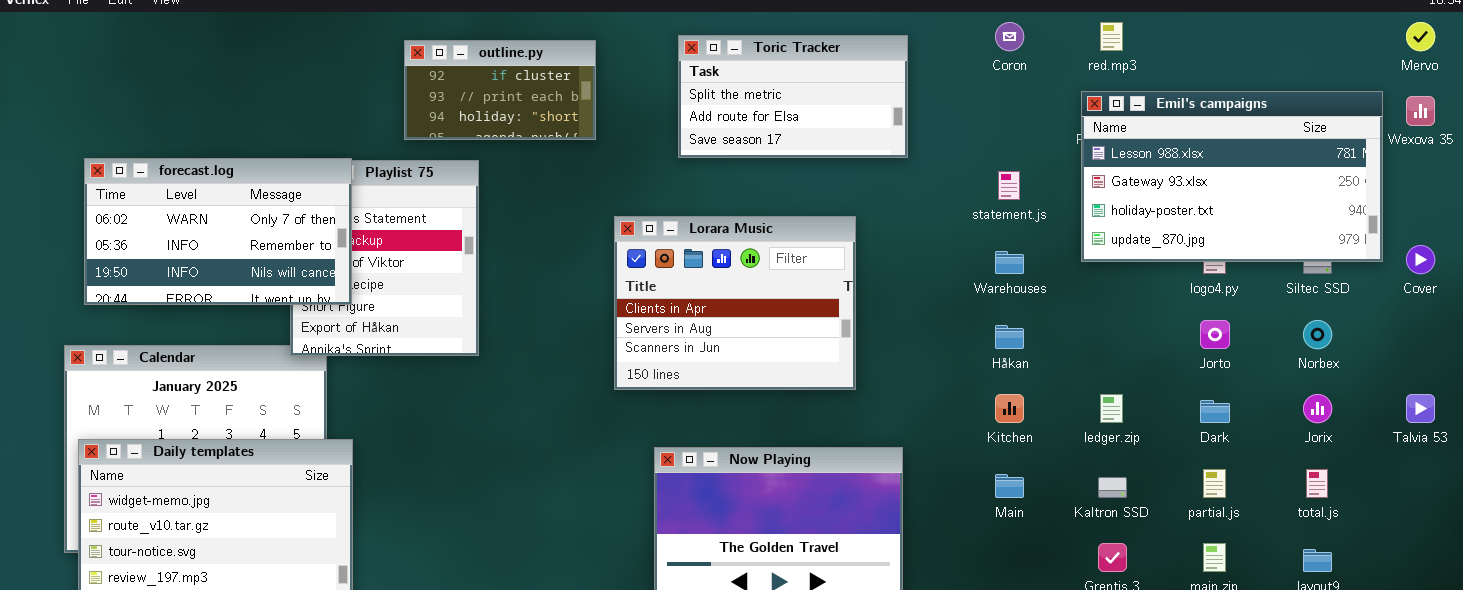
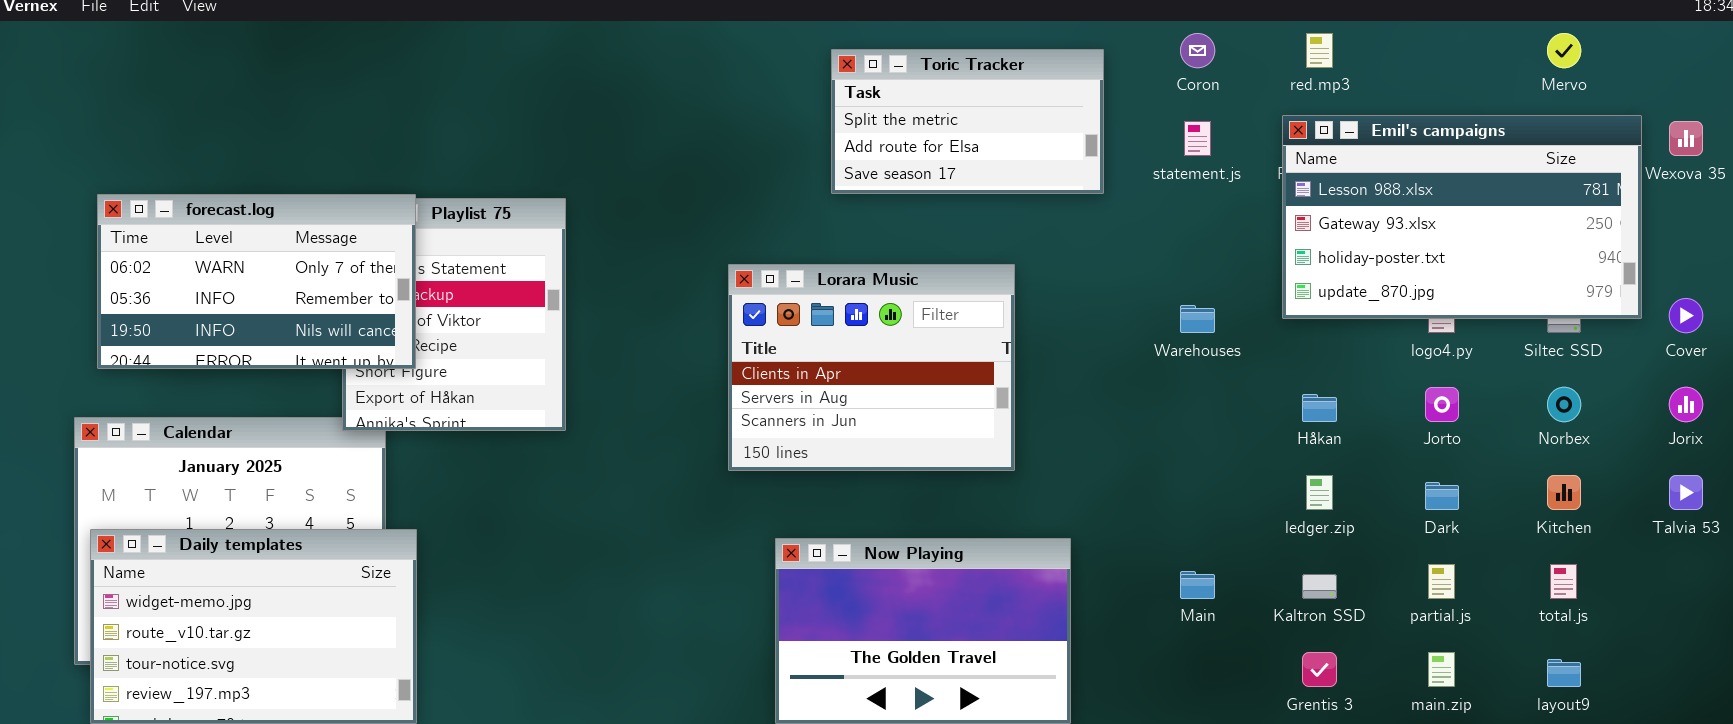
Mervo: [1406,22,1435,51] -> [1547,33,1581,68], moved
Toric Tracker: [678,35,908,158] -> [831,49,1104,194], moved
outline.py: [404,40,596,140] -> none, closed
statement.js: [998,171,1020,200] -> [1184,121,1211,156], moved
Håkan: [995,325,1024,349] -> [1302,394,1337,422], moved
Kitchen: [995,394,1024,423] -> [1547,475,1581,510], moved
Jorix: [1303,394,1332,423] -> [1669,387,1703,422], moved

